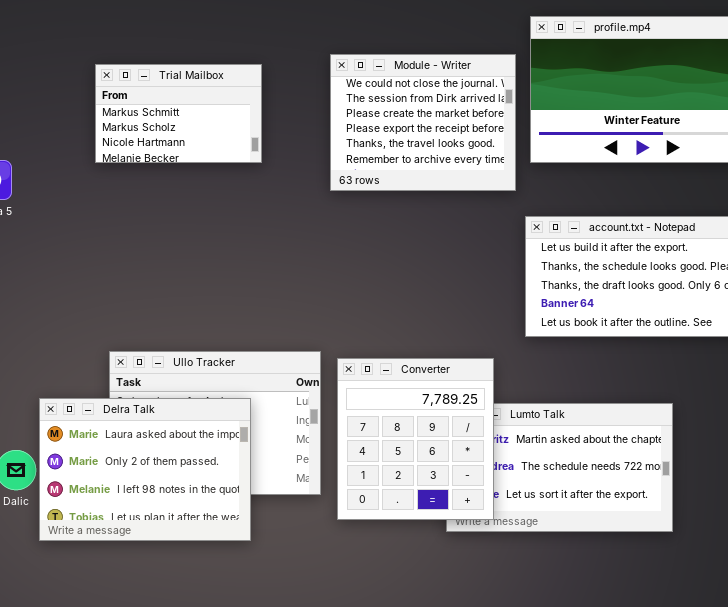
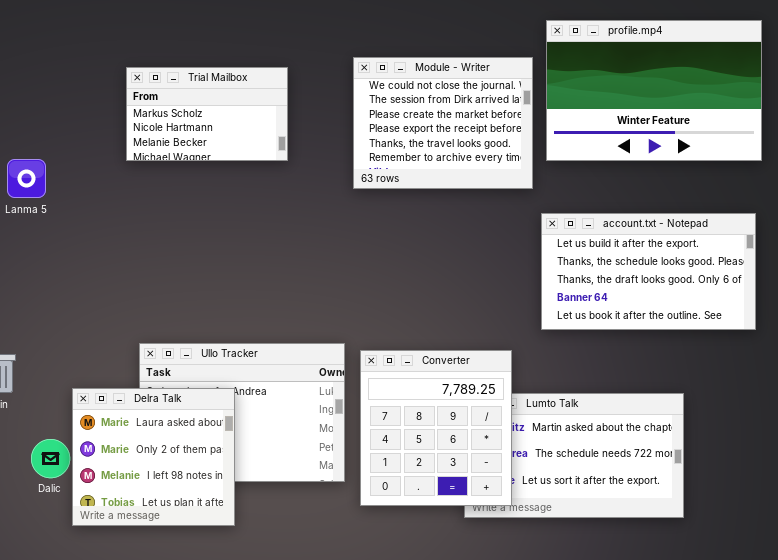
Trial Mailbox: [95,64,262,163] -> [126,67,288,161], scrolled down 1 row
Delra Talk: [39,398,251,541] -> [72,388,235,526], resized

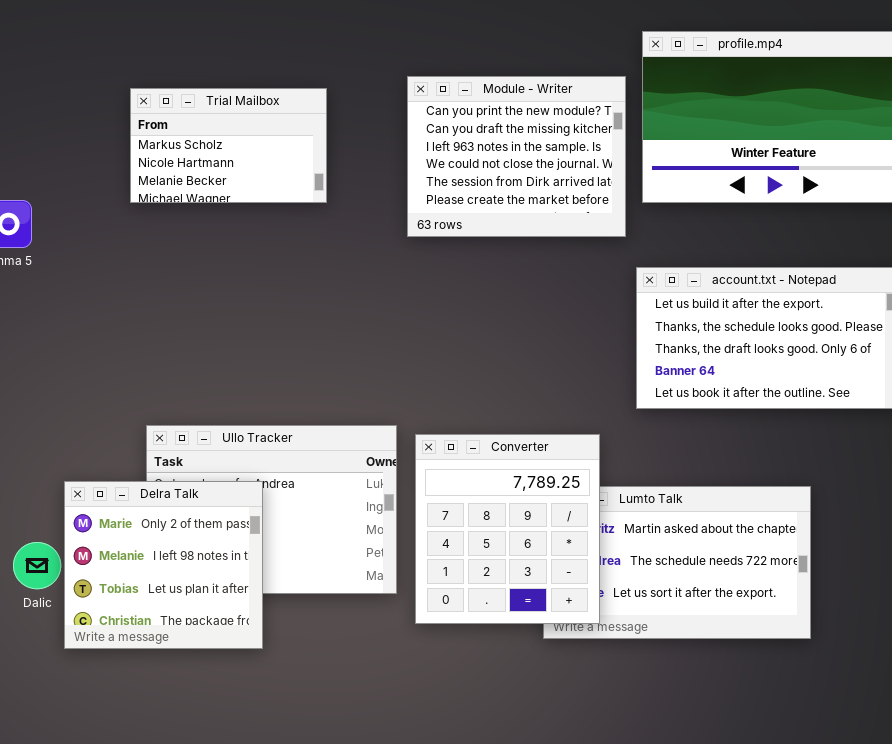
Module - Writer: [353,57,533,189] -> [407,76,626,237], scrolled up 3 rows
Delra Talk: [72,388,235,526] -> [64,481,263,649], scrolled down 1 row

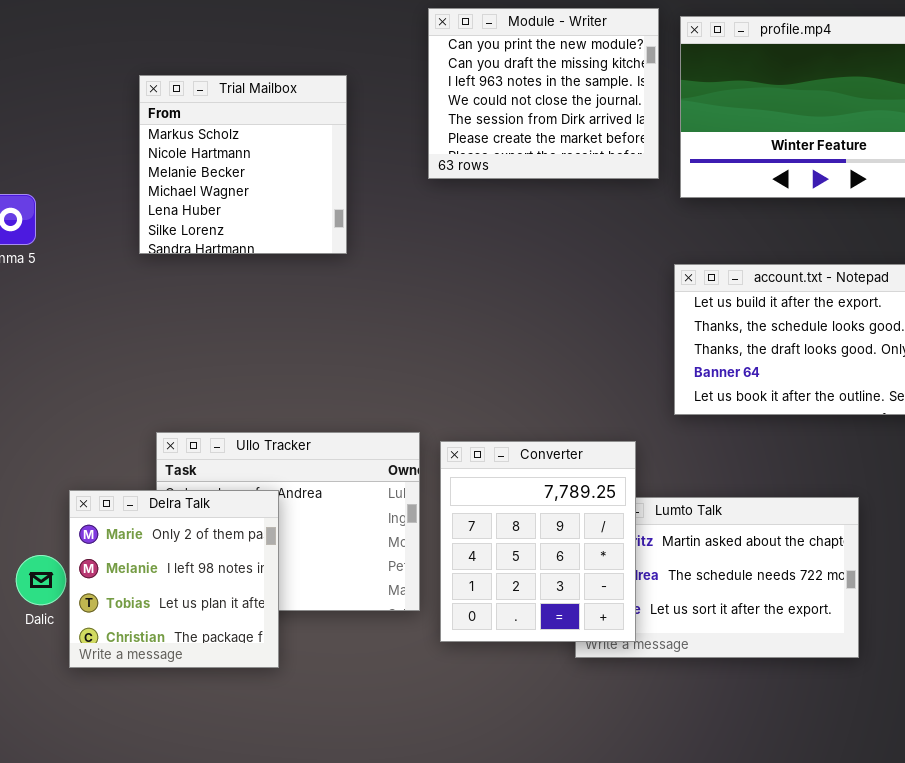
Module - Writer: [407,76,626,237] -> [428,8,659,179], moved
Trial Mailbox: [130,88,327,203] -> [139,75,347,254], resized

